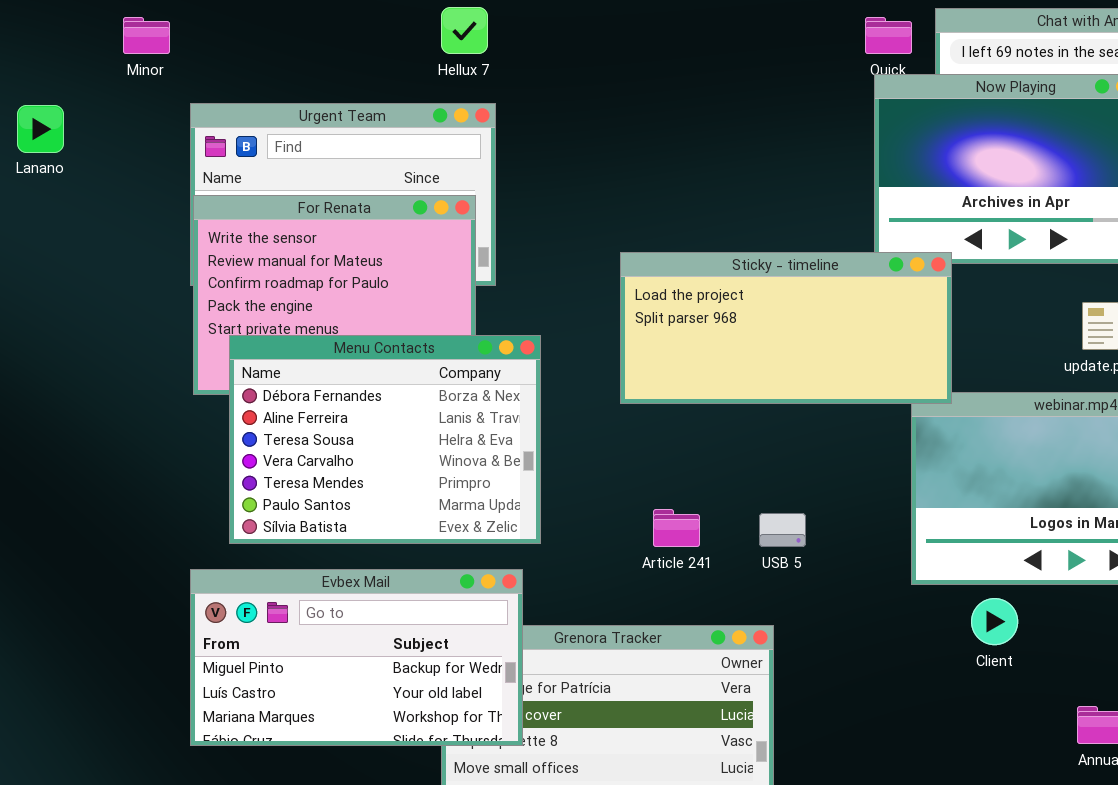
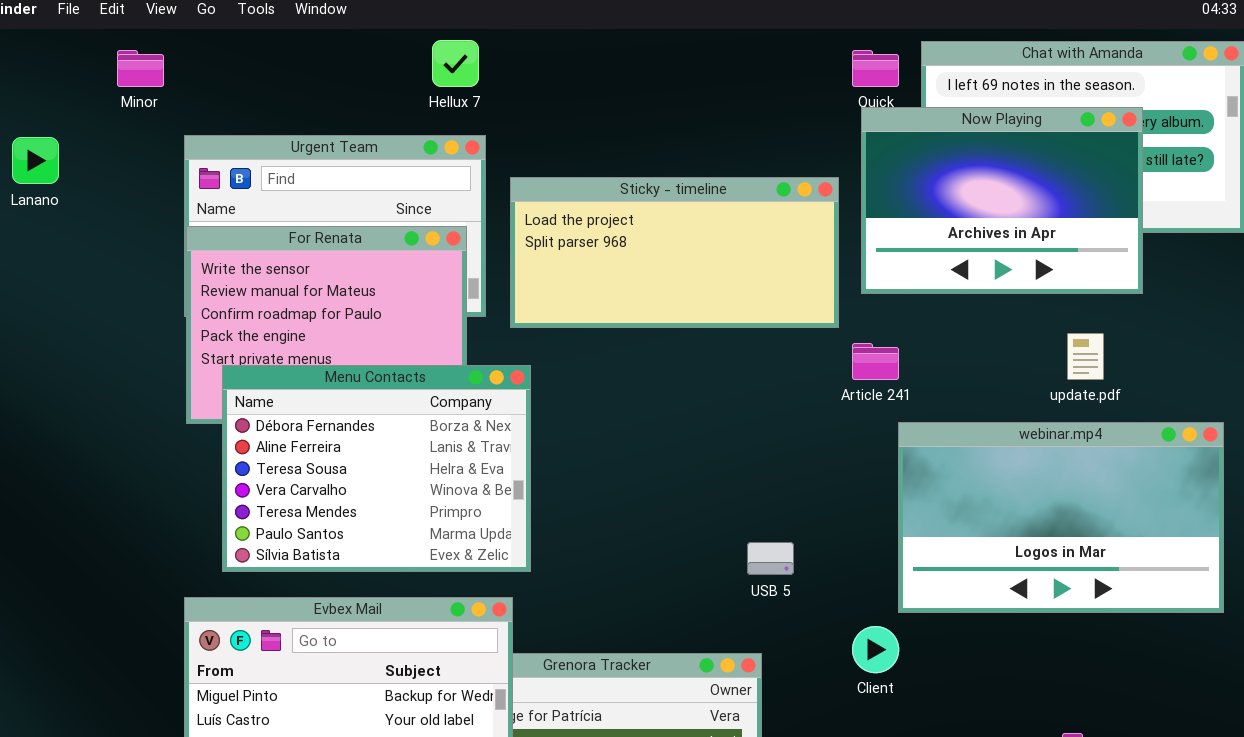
Sticky - timeline: [620,252,952,404] -> [510,177,839,328], moved
Article 241: [653,509,700,547] -> [852,343,899,380], moved
Client: [971,598,1018,645] -> [852,626,899,673], moved

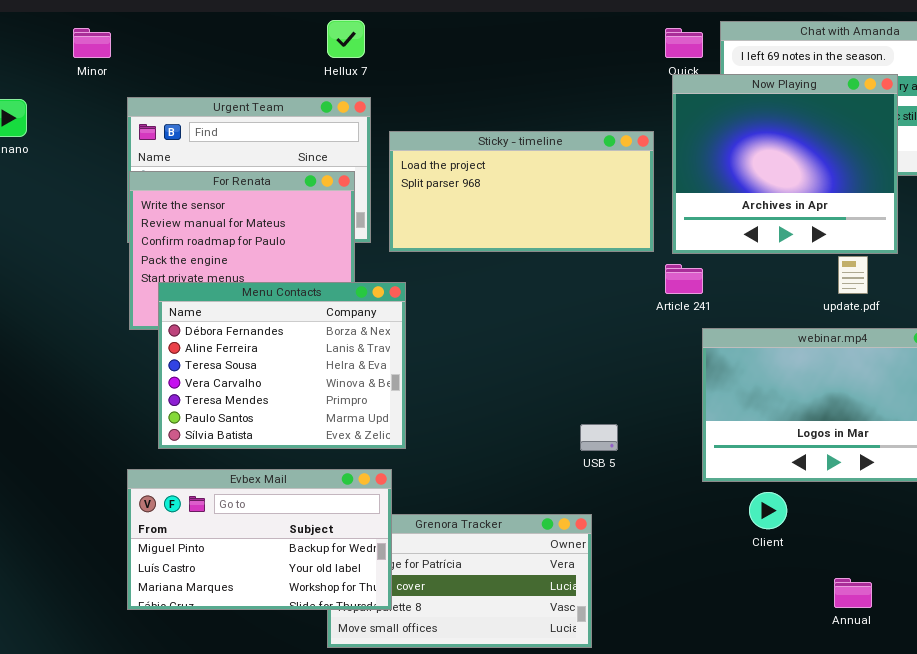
Now Playing: [861,107,1143,294] -> [672,74,898,254], resized
Client: [852,626,899,673] -> [749,492,787,529], moved

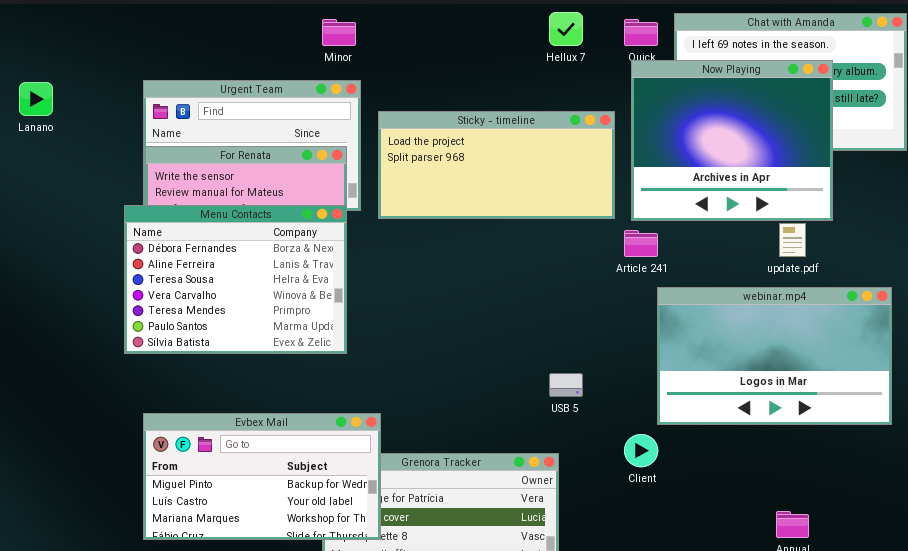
Hellux 7: [327,20,365,58] -> [549,12,583,46], moved
Minor: [73,28,111,58] -> [322,19,356,46], moved
Menu Contacts: [158,282,406,449] -> [124,205,347,354], moved
Client: [749,492,787,529] -> [624,434,658,467], moved

